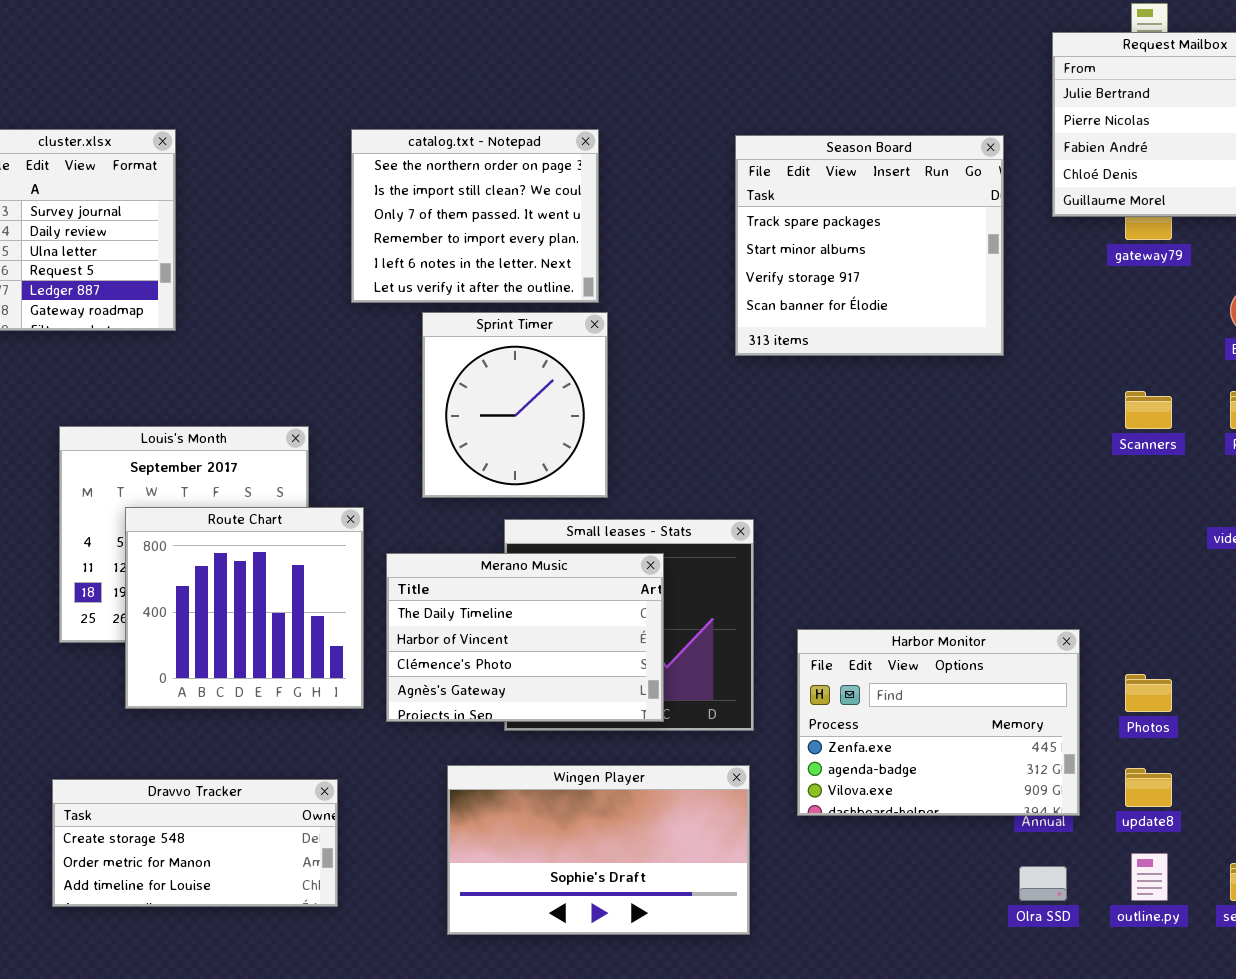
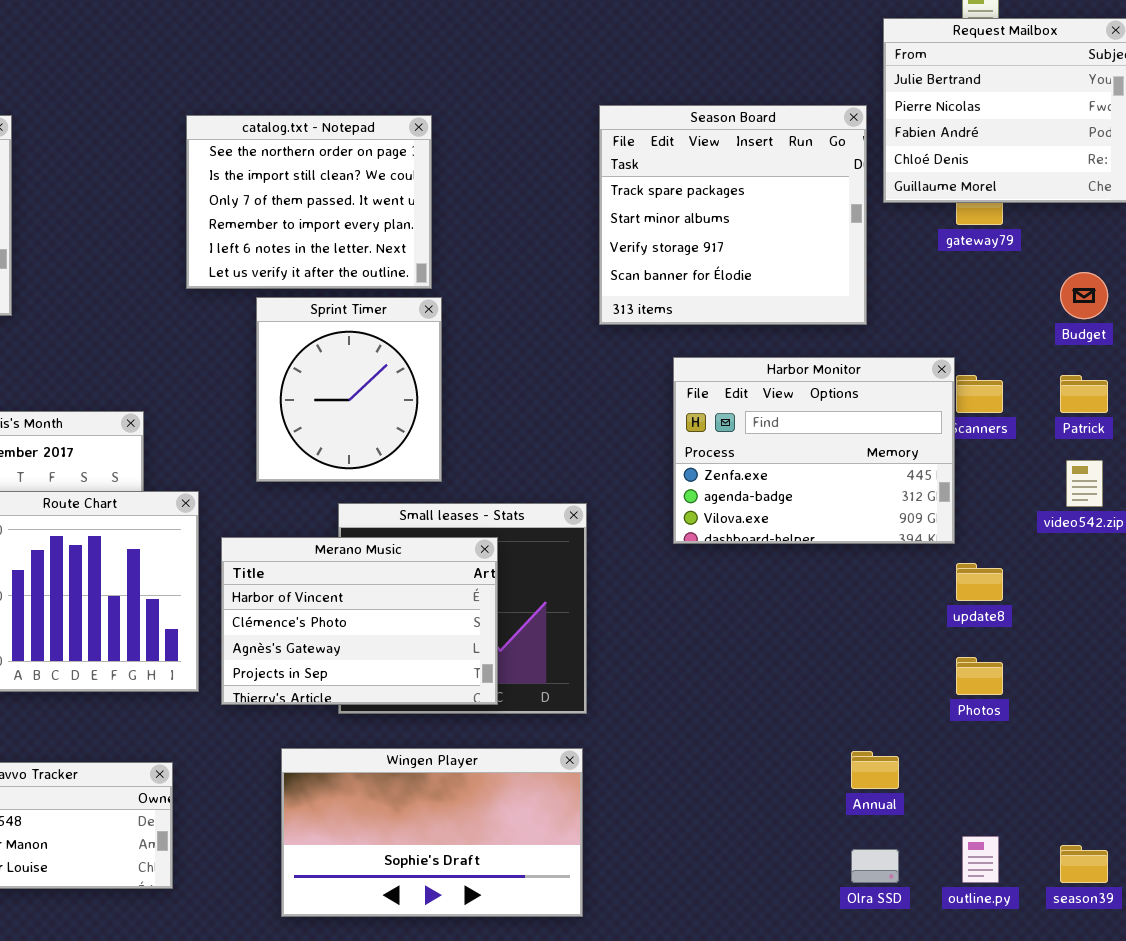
Season Board: [735,135,1004,356] -> [599,105,867,325], moved
Merano Music: [386,553,664,722] -> [221,537,498,705], scrolled down 1 row
Harbor Monitor: [797,629,1080,816] -> [673,357,955,544], moved
update8: [1125,768,1172,807] -> [956,563,1003,601], moved

